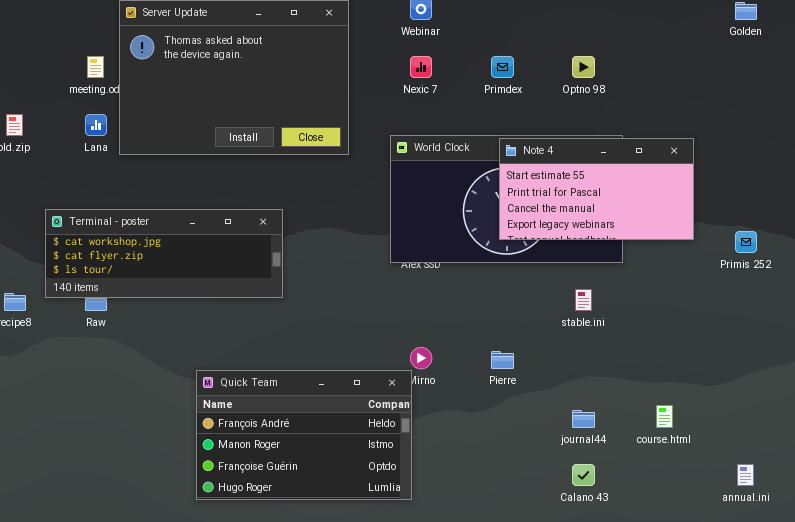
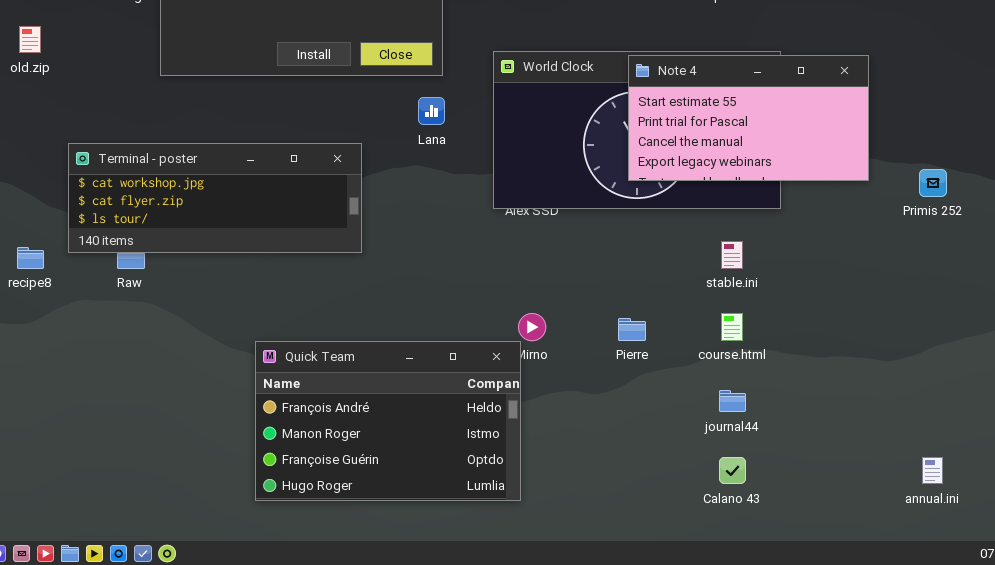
Lana: [85,114,107,136] -> [418,97,445,125], moved
course.html: [656,405,673,428] -> [721,313,743,341], moved

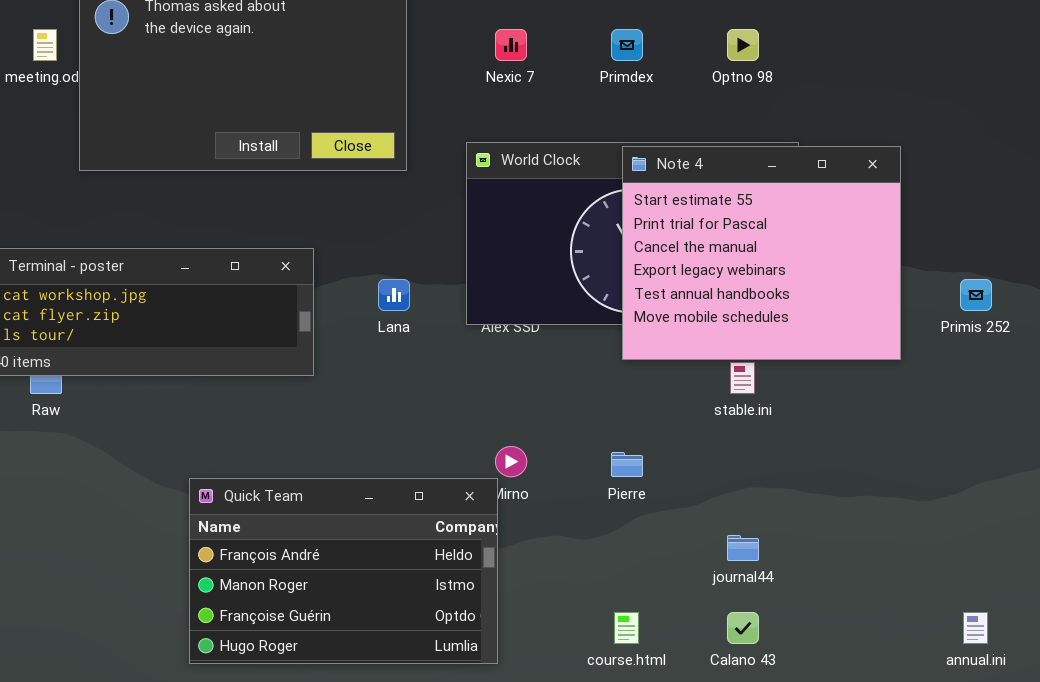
Note 4: [628,55,869,181] -> [622,146,901,360], resized
Lana: [418,97,445,125] -> [378,279,410,311], moved
course.html: [721,313,743,341] -> [614,612,639,644], moved

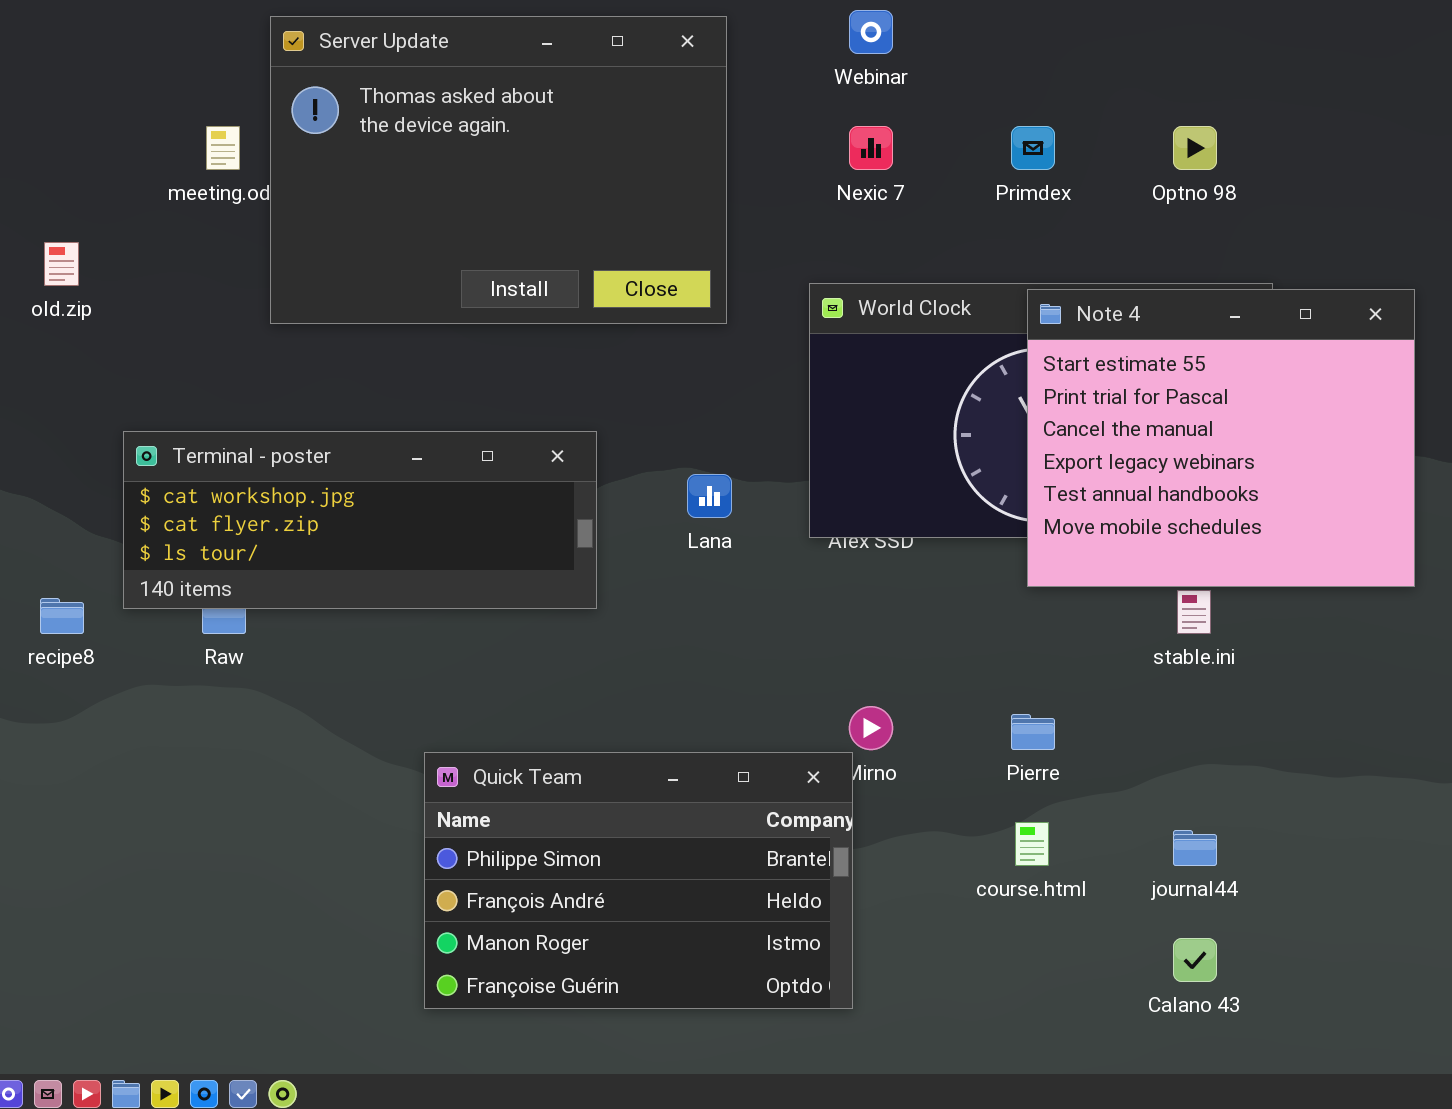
Quick Team: [189,478,498,664] -> [424,752,853,1009], scrolled up 1 row
course.html: [614,612,639,644] -> [1015,822,1049,866], moved

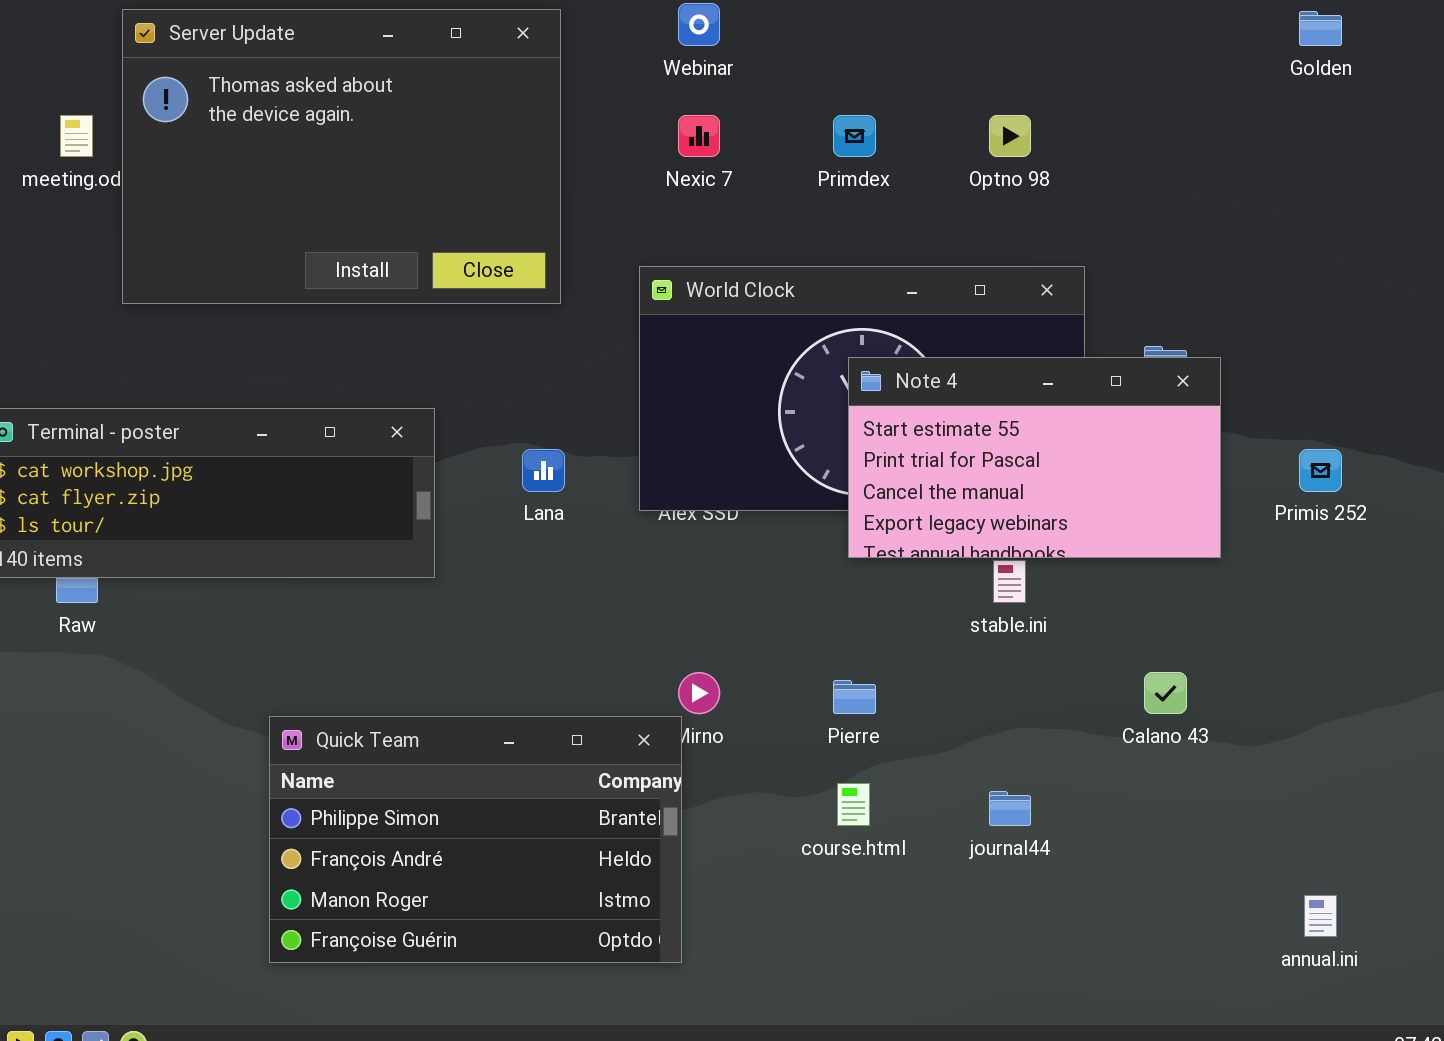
Note 4: [1027,289,1415,587] -> [848,357,1221,558], resized
Calano 43: [1173,938,1217,982] -> [1144,672,1187,714], moved

